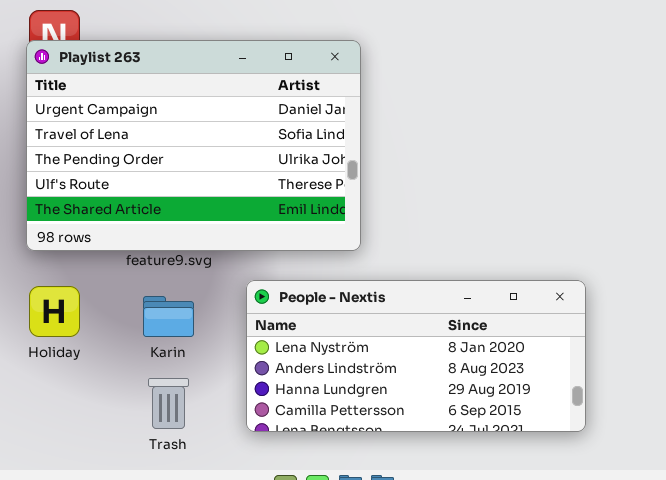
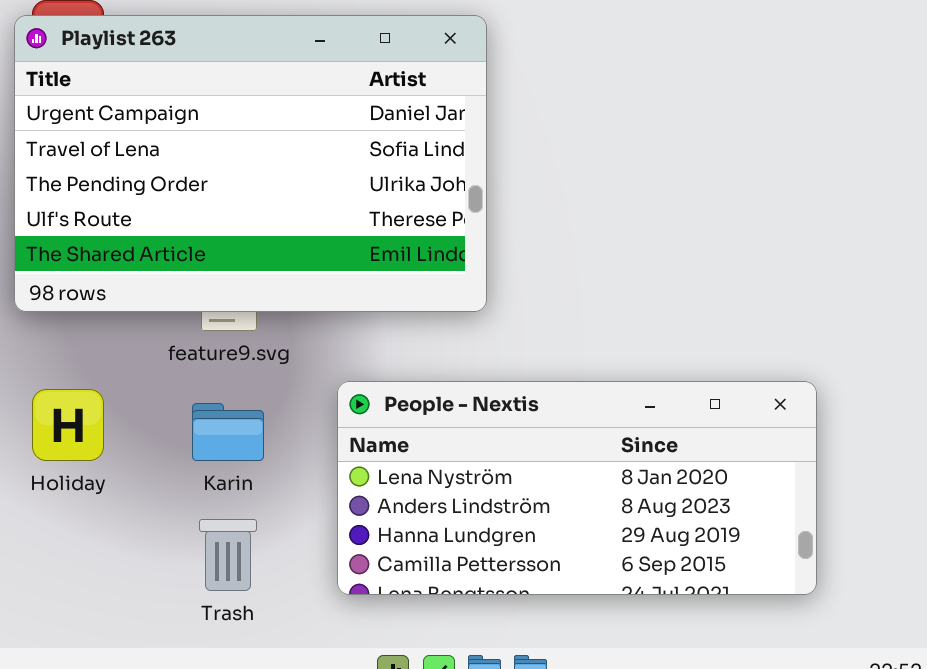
Playlist 263: [26,40,361,251] -> [14,15,487,312], moved

